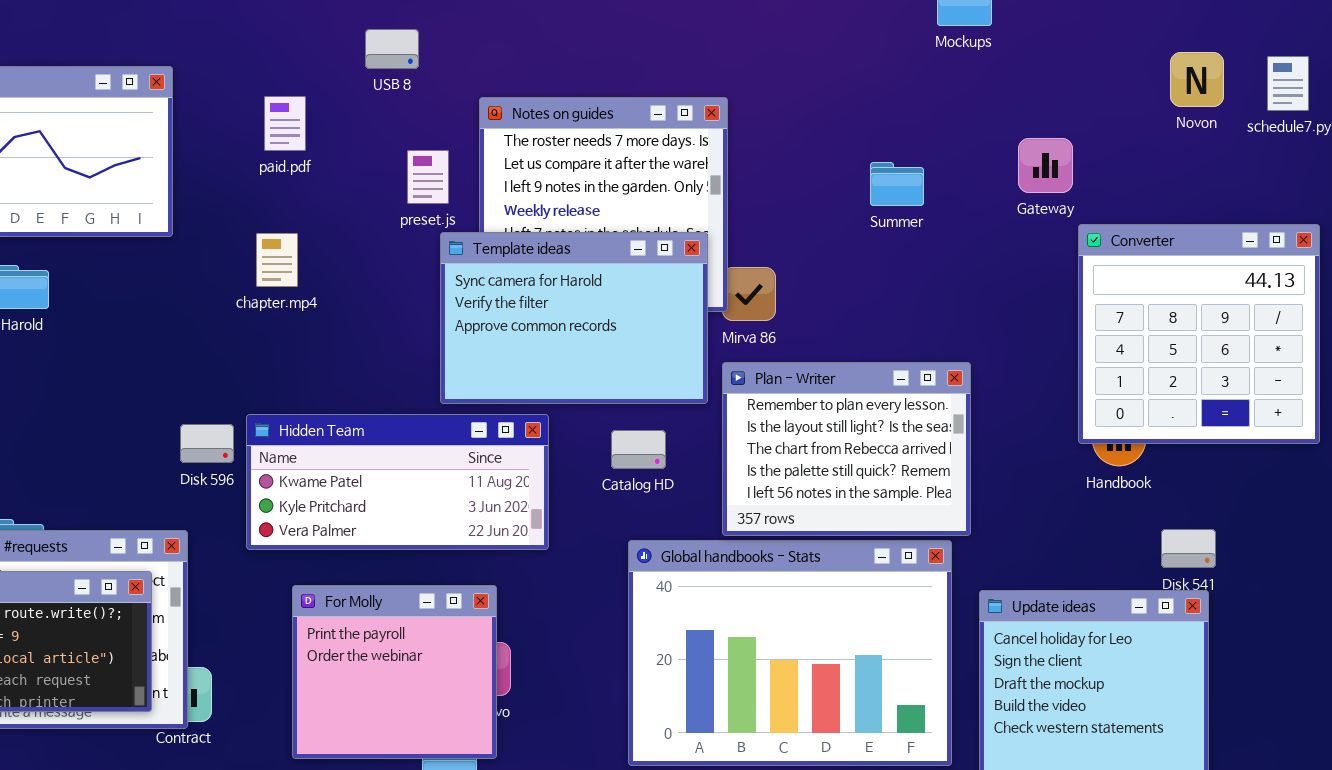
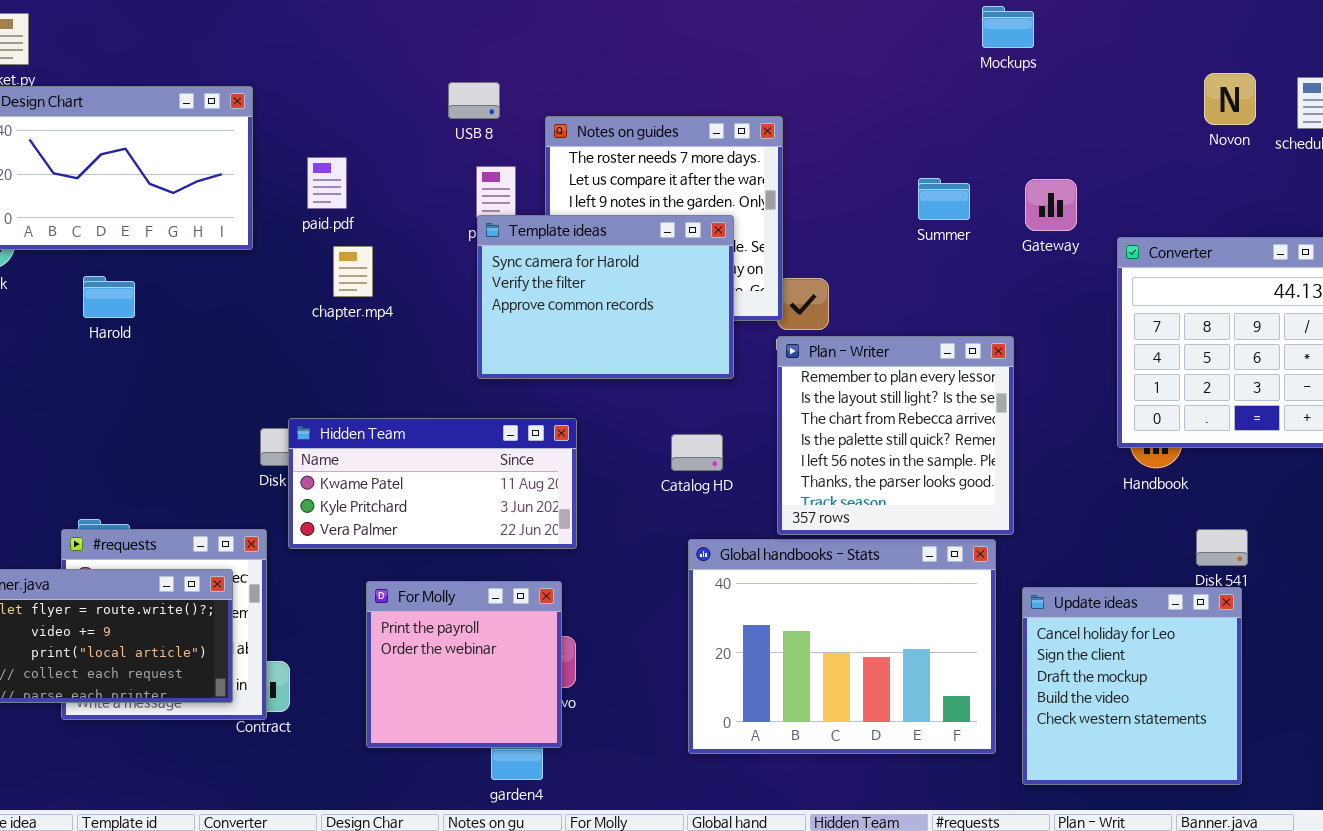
USB 8: [365,29,419,69] -> [448,82,500,119], moved
paid.pdf: [264,96,306,151] -> [307,157,347,209], moved
Gateway: [1018,138,1073,193] -> [1025,179,1077,231], moved
Template ideas: [440,232,708,404] -> [477,215,734,379], moved
Plan - Writer: [722,362,971,536] -> [777,336,1014,535], resized
Hidden Team: [246,414,549,550] -> [288,418,577,549], moved

